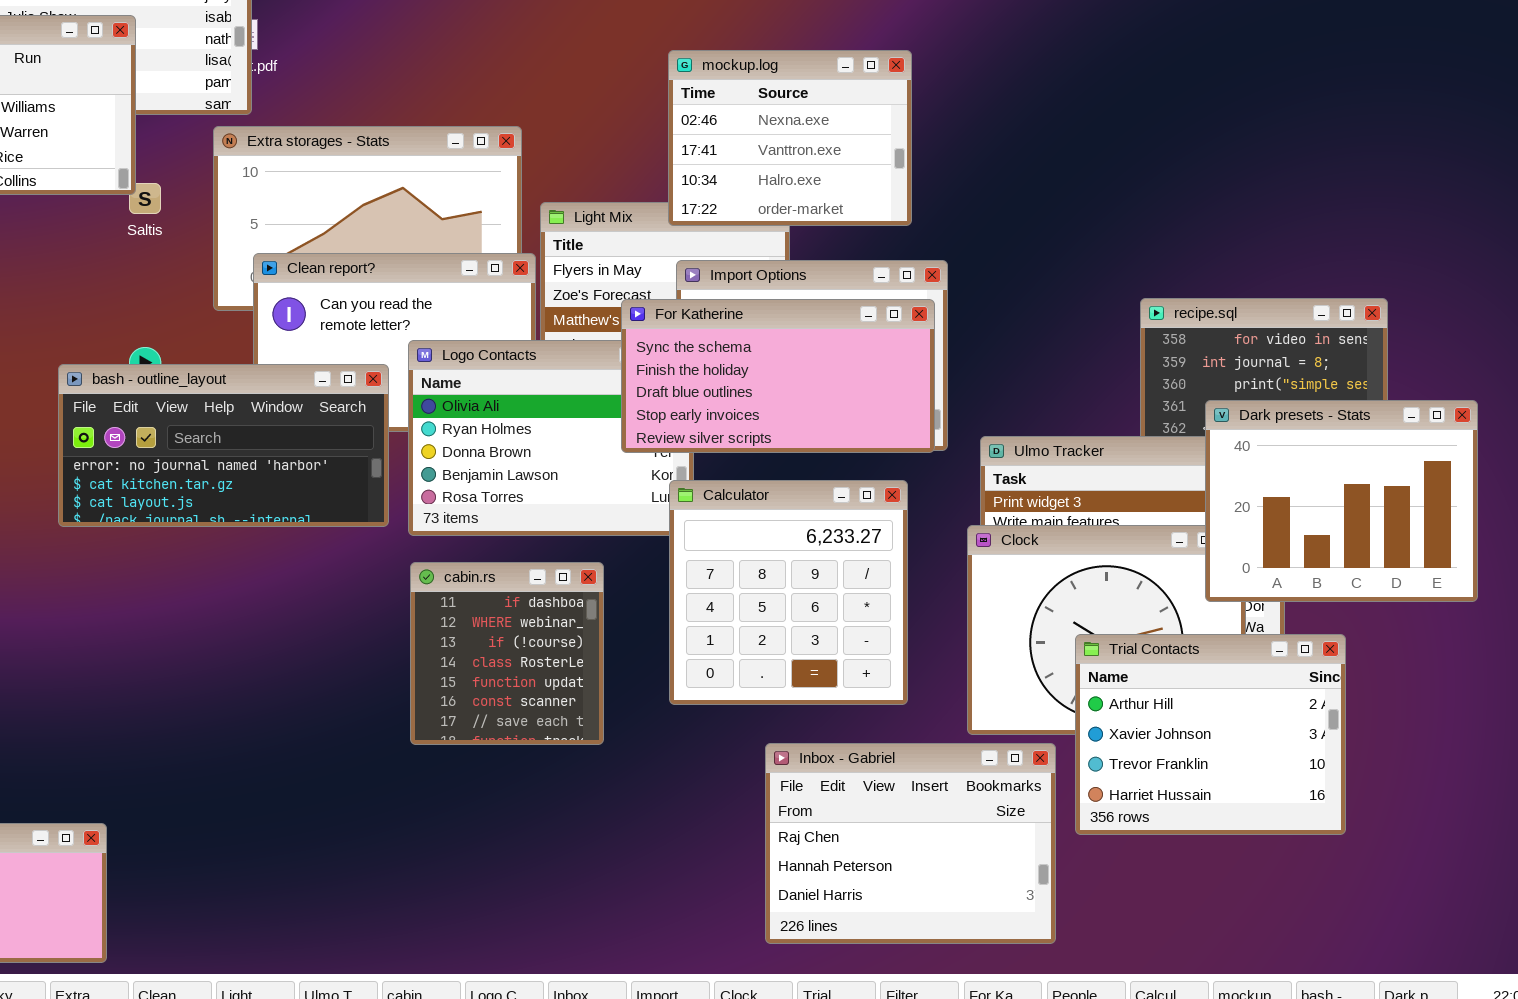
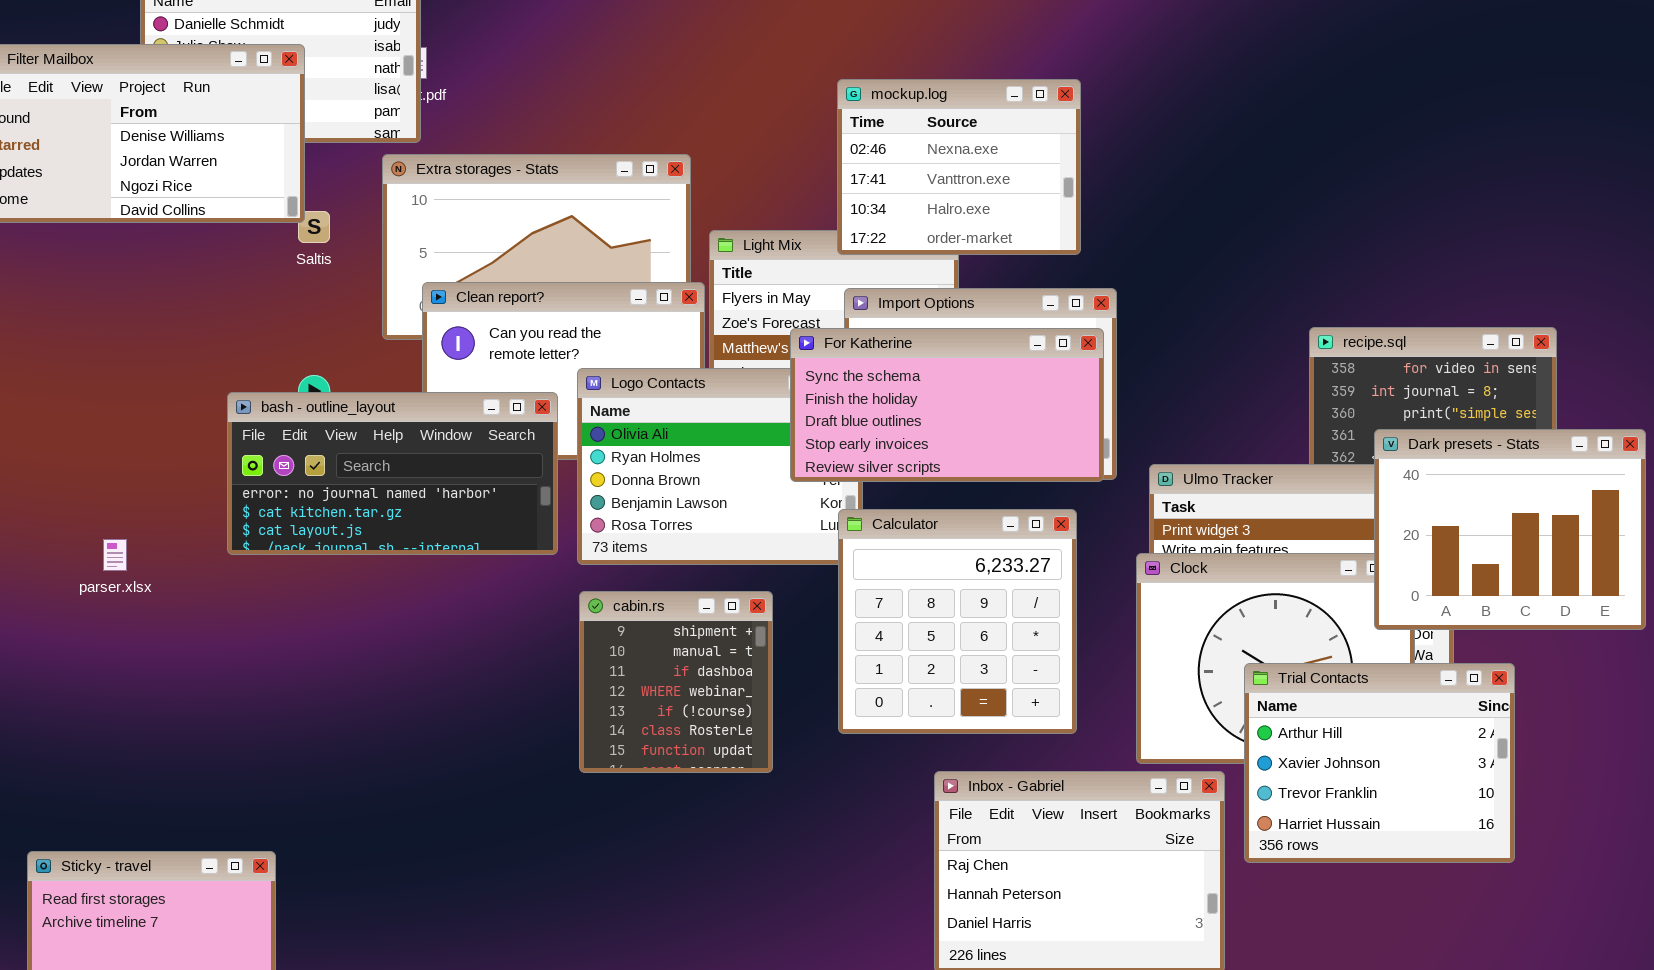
cabin.rs: [410,562,604,745] -> [579,591,773,773], scrolled up 2 rows

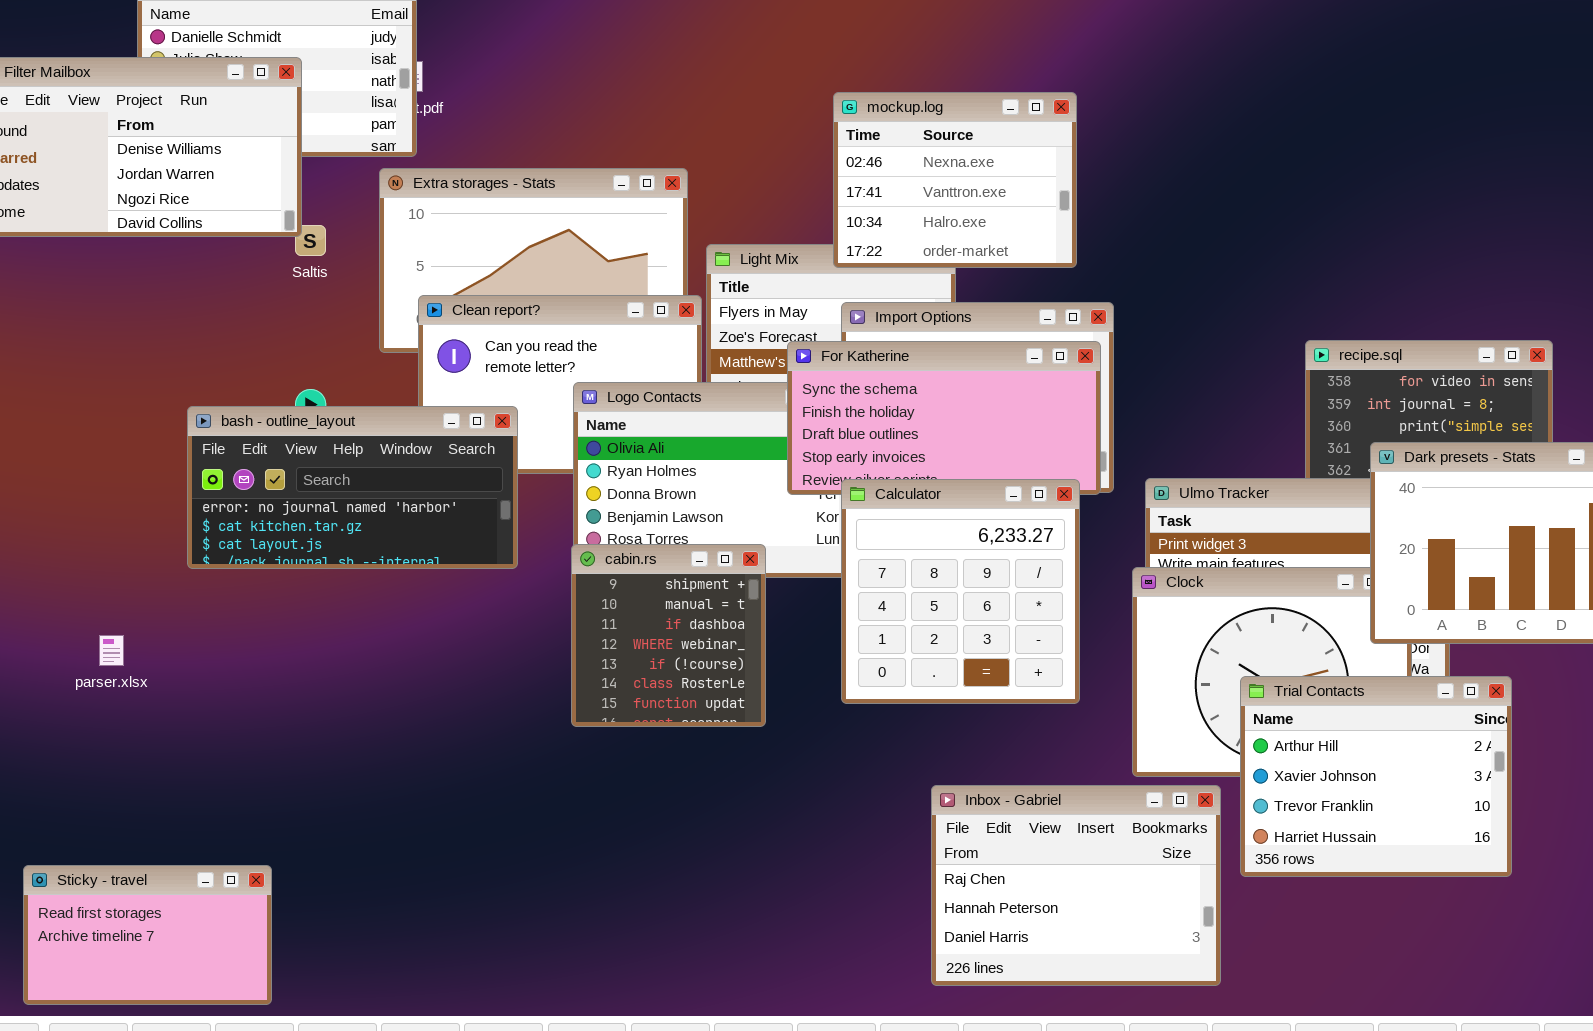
bash - outline_layout: [227,392,558,555] -> [187,406,518,569], moved
Calculator: [838,509,1077,734] -> [841,479,1080,704], moved
parser.xlsx: [103,539,127,571] -> [99,635,124,666], moved
cabin.rs: [579,591,773,773] -> [571,544,766,727], moved

